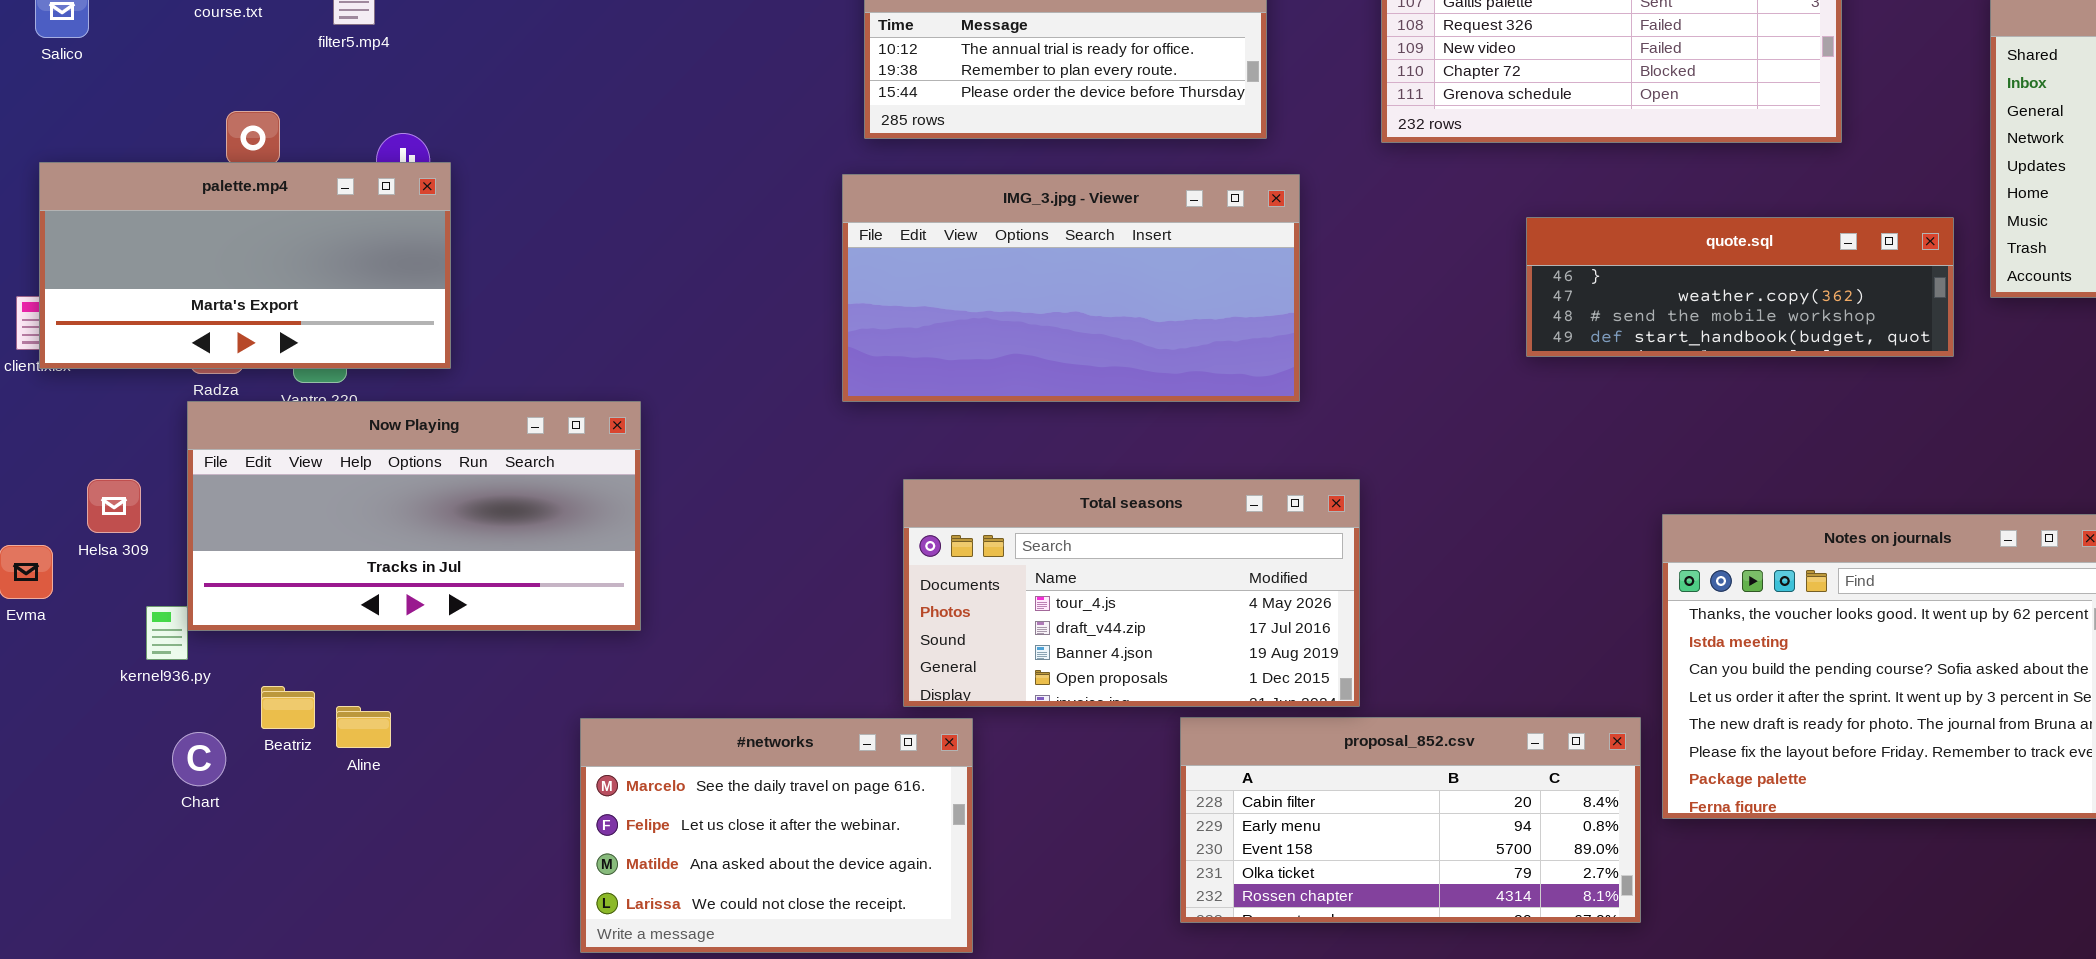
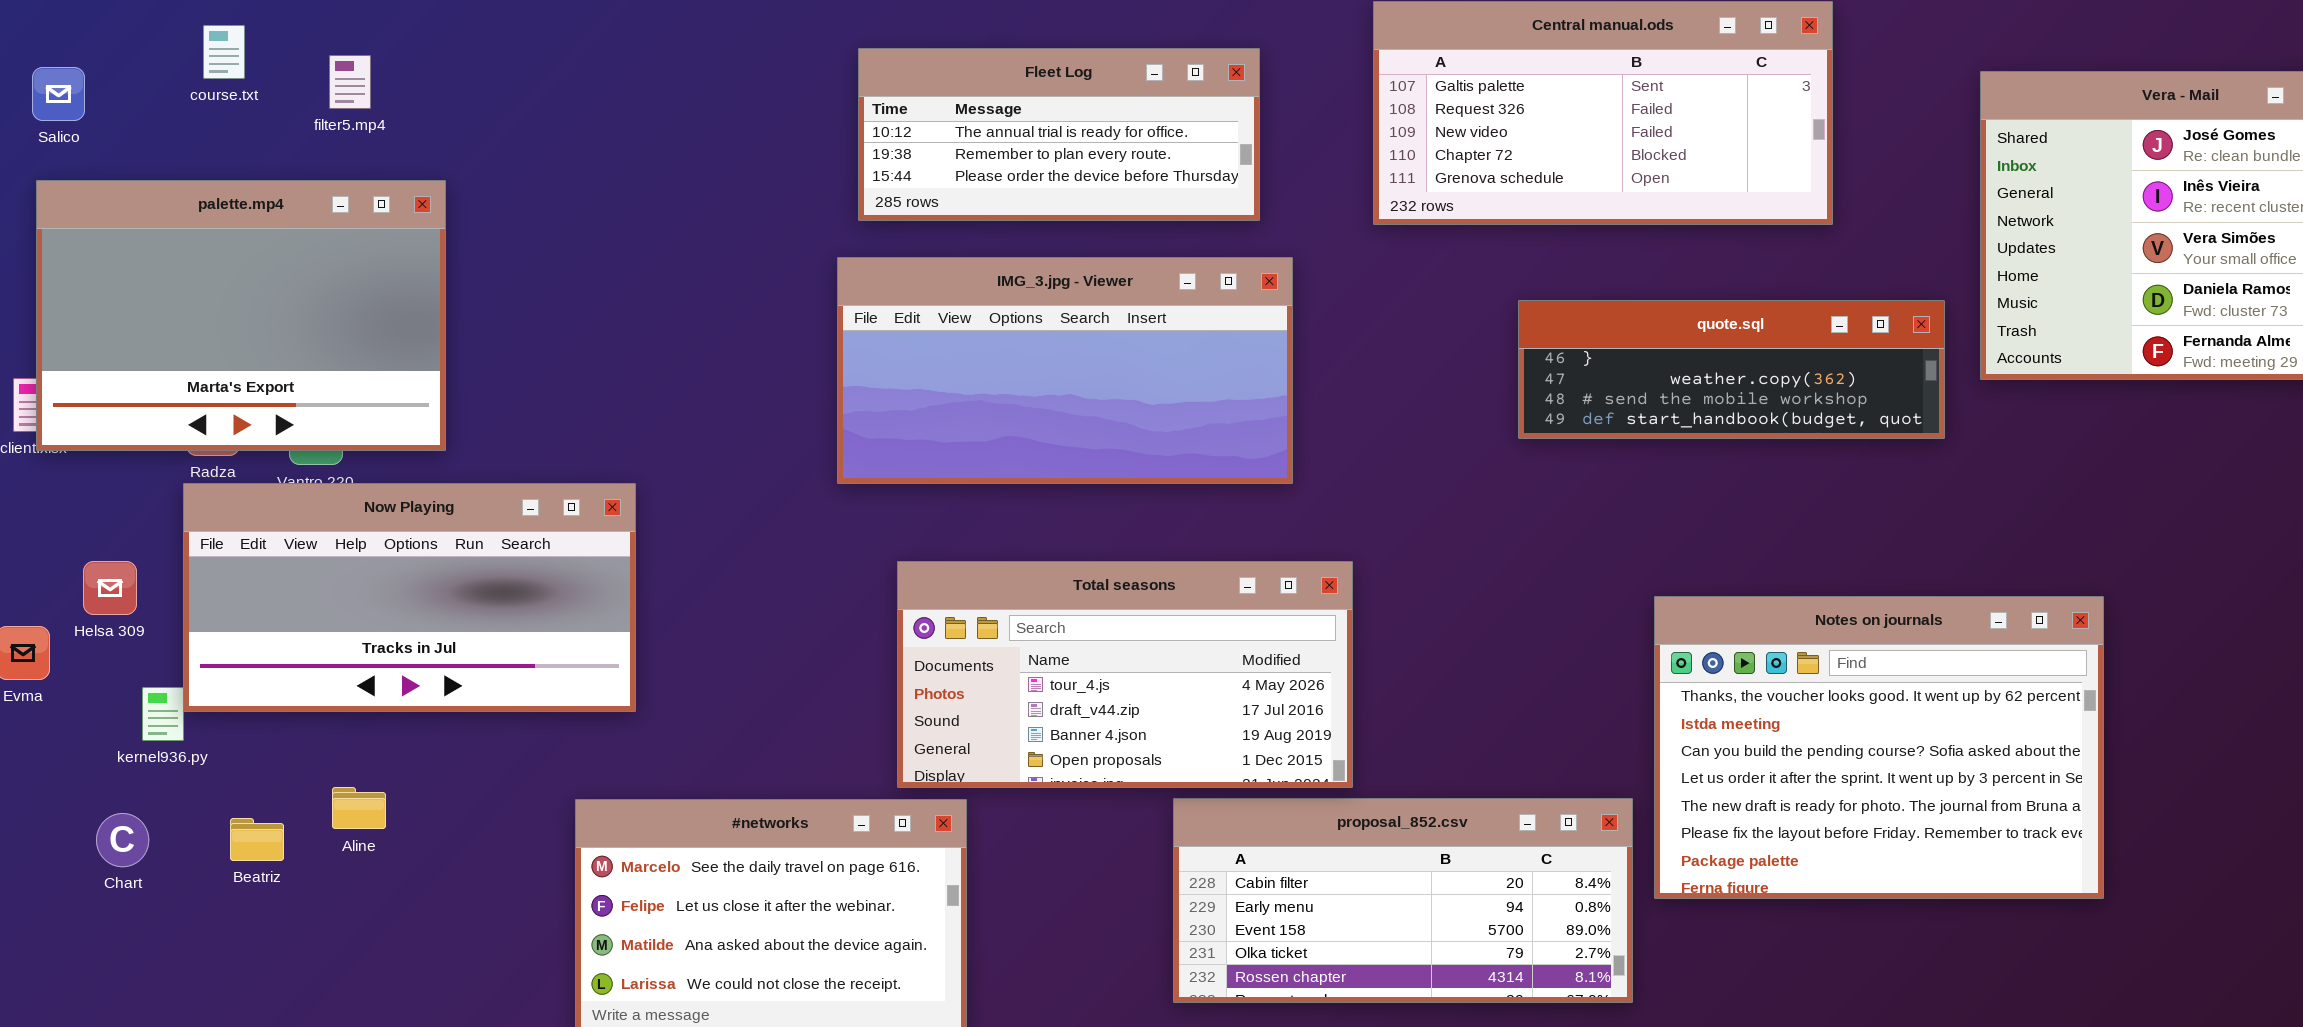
palette.mp4: [39,162,451,369] -> [36,180,446,451], resized
Beatriz: [261,686,315,729] -> [230,818,284,861], moved
Chart: [172,732,226,786] -> [96,813,149,867], moved

